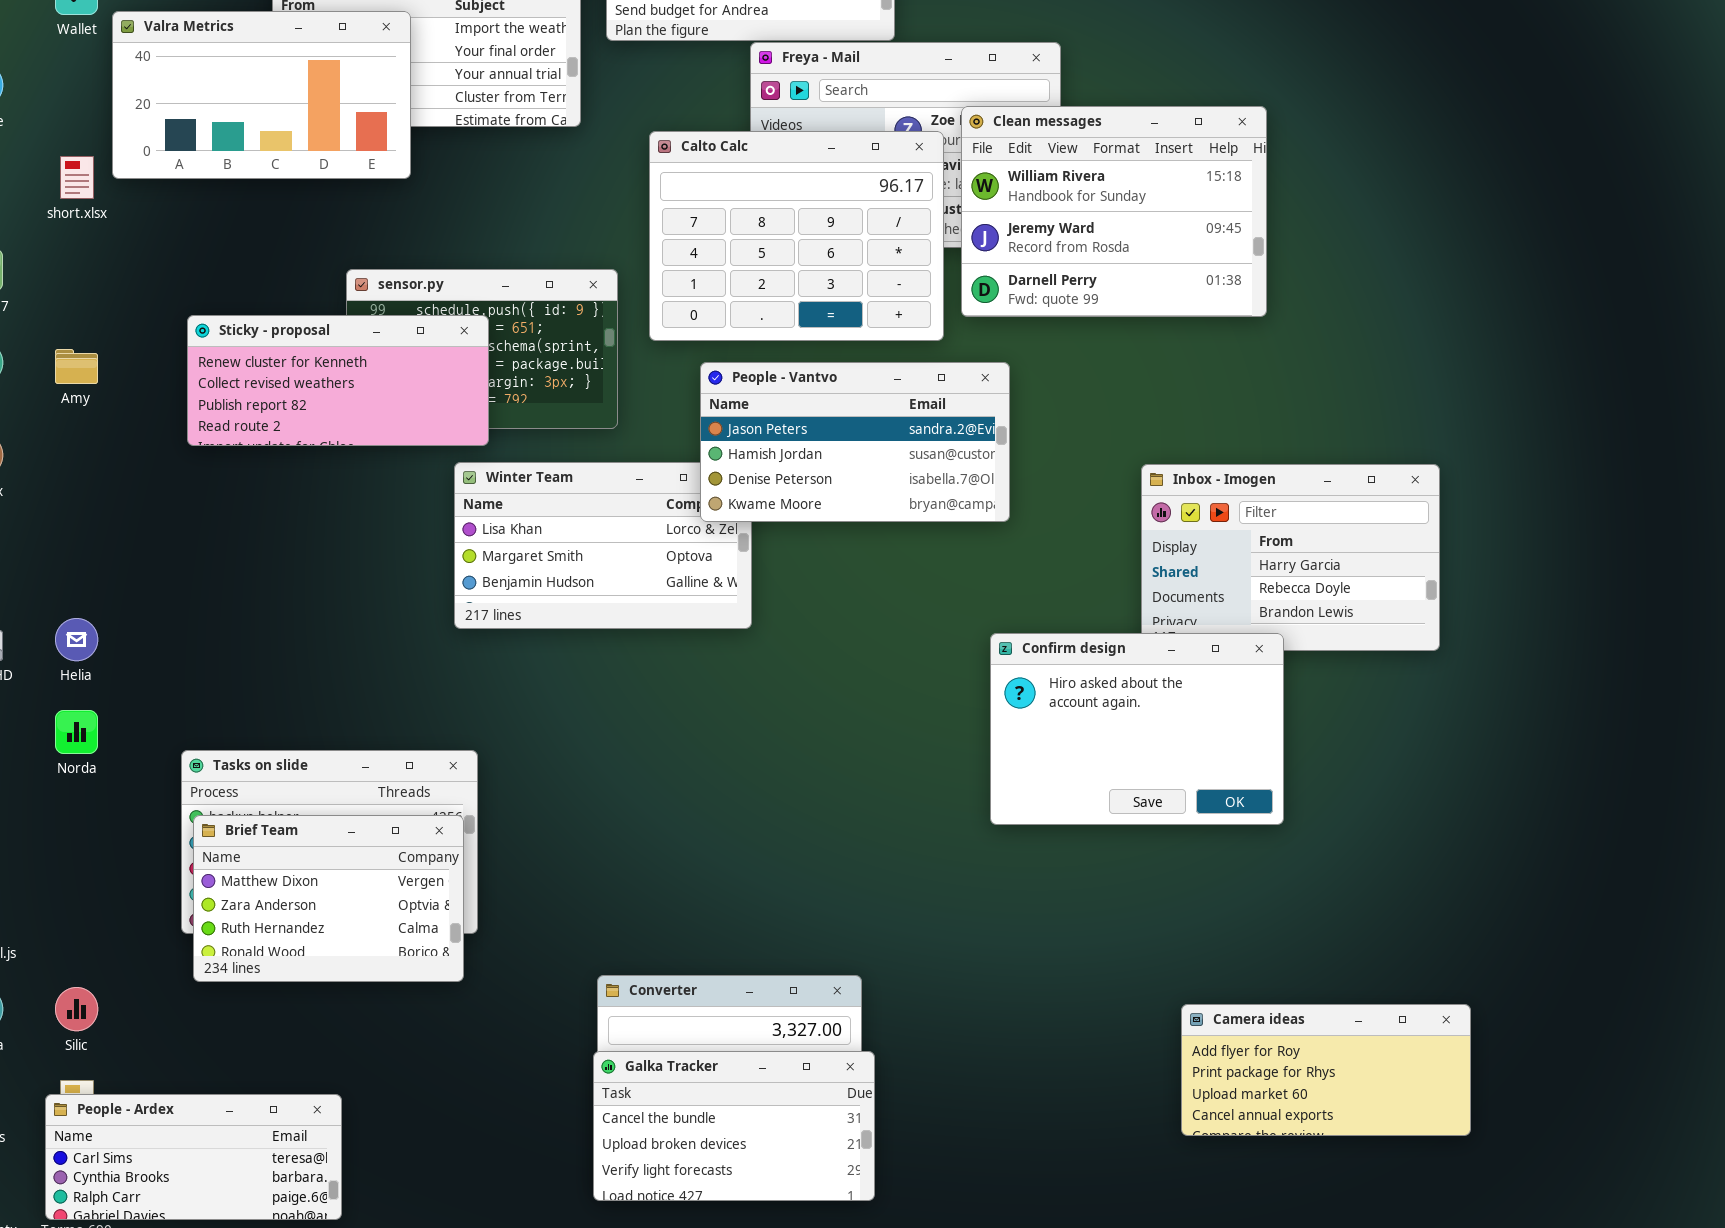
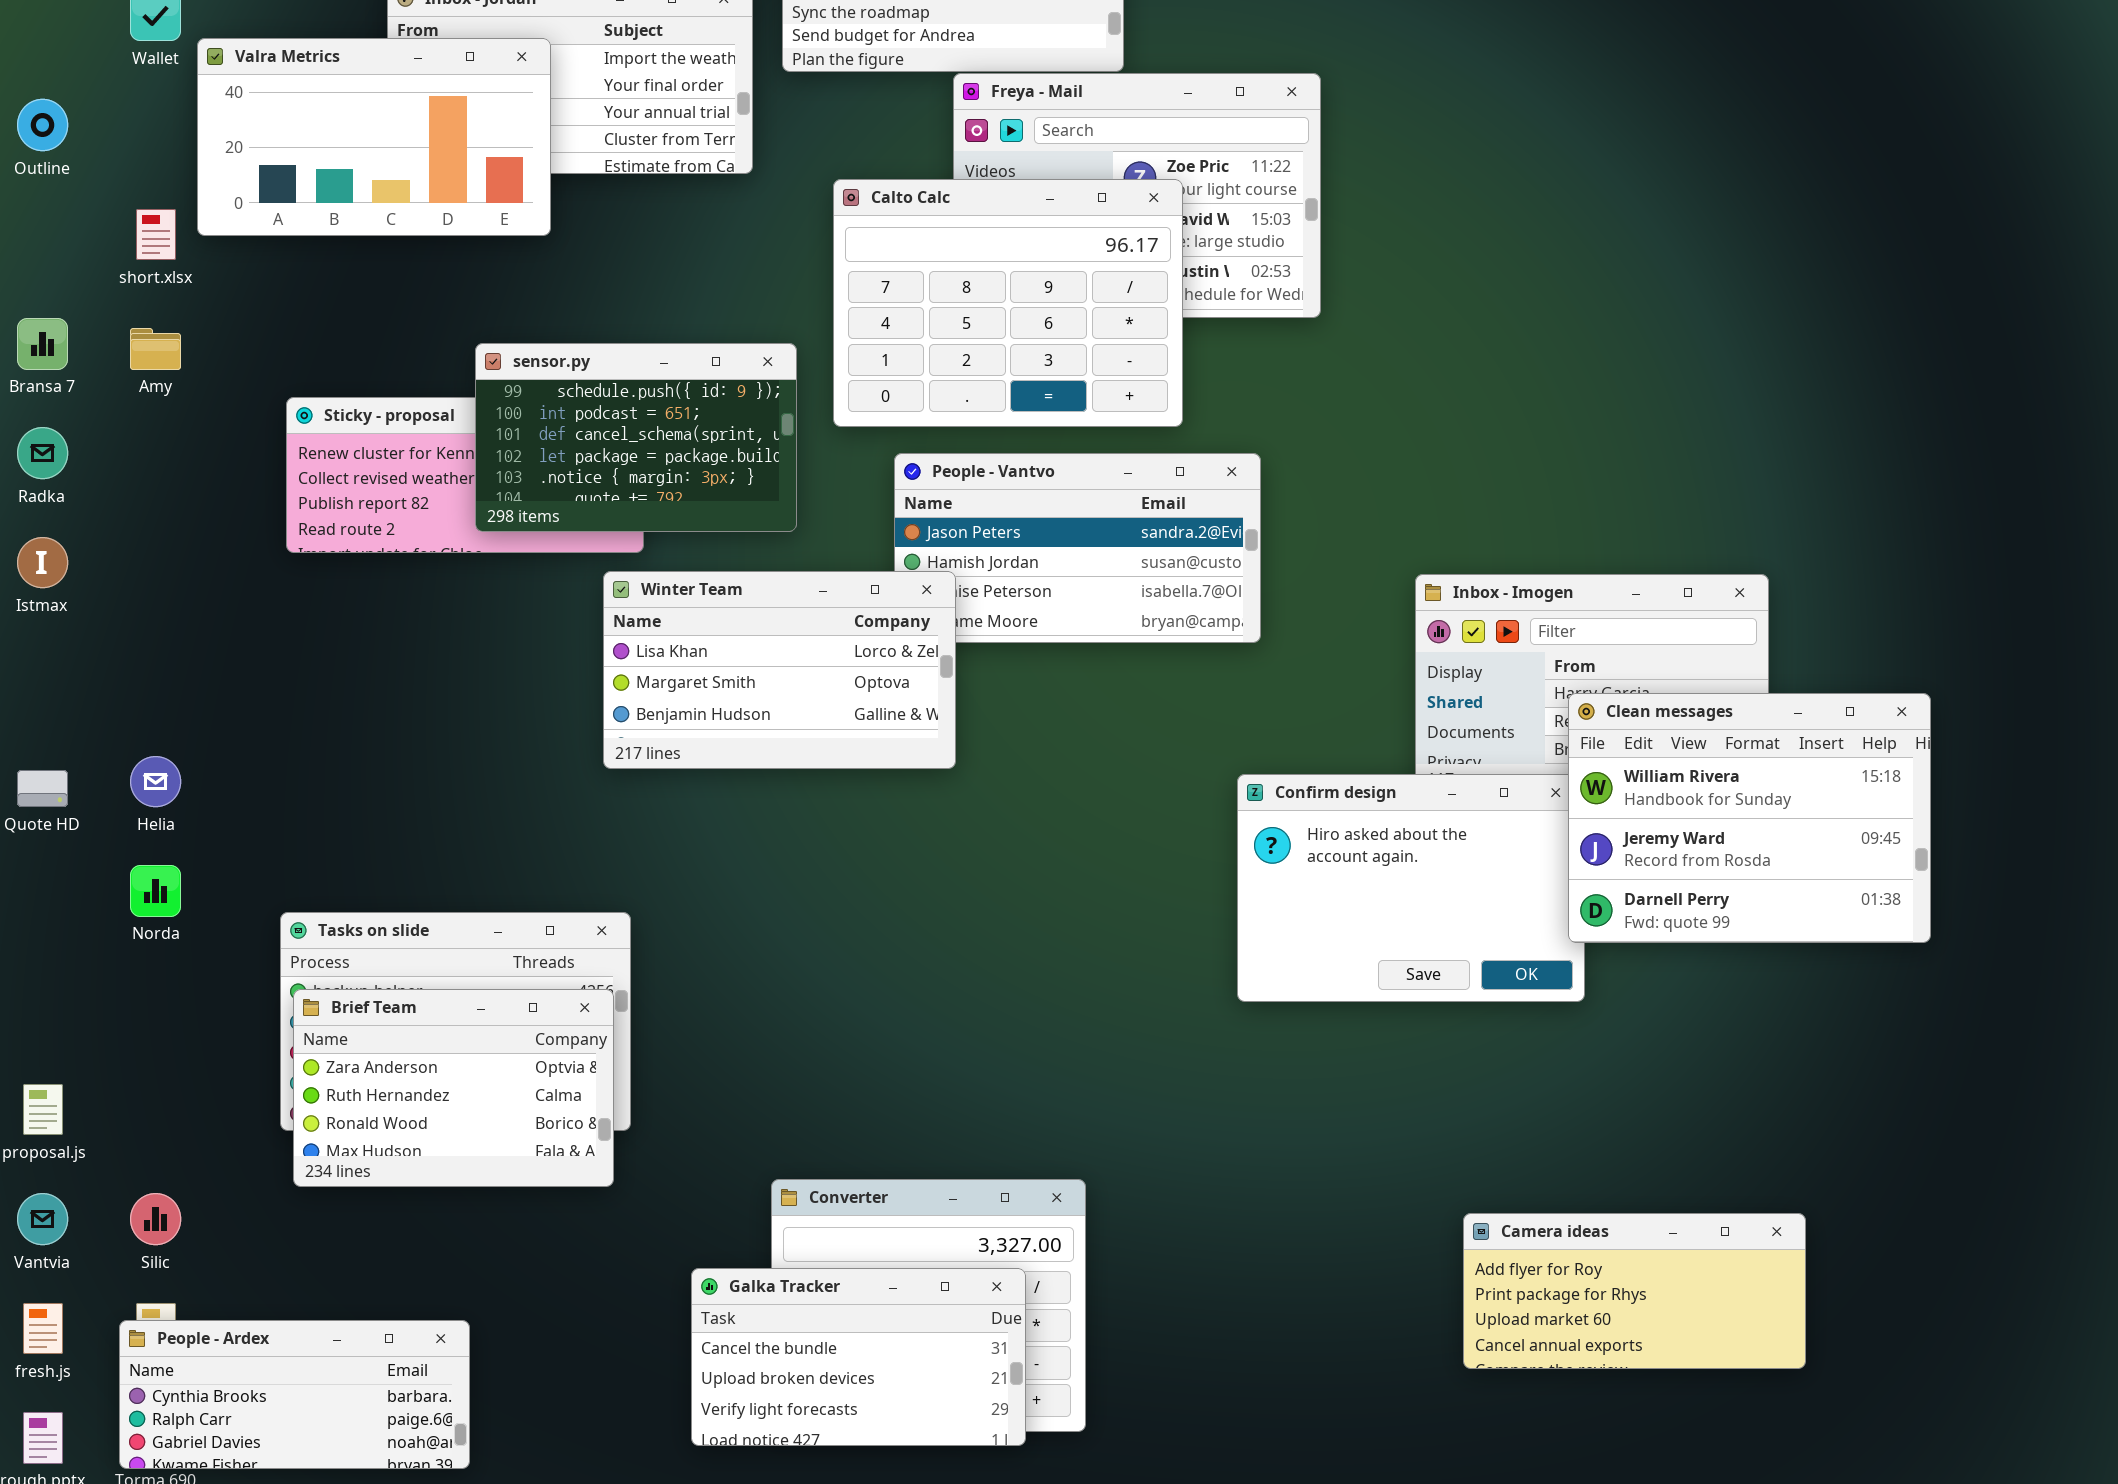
Clean messages: [961,106,1267,317] -> [1568,693,1931,943], moved
sensor.py: [346,269,618,429] -> [475,343,797,532], raised
Amy: [55,349,98,384] -> [130,328,181,370], moved
Winter Team: [454,462,752,629] -> [603,571,956,769], raised
Brief Team: [193,815,464,982] -> [293,989,614,1187], scrolled down 1 row
Galka Tracker: [593,1051,875,1201] -> [691,1268,1026,1446], moved
People - Ardex: [45,1094,342,1220] -> [119,1320,470,1469], scrolled down 1 row

